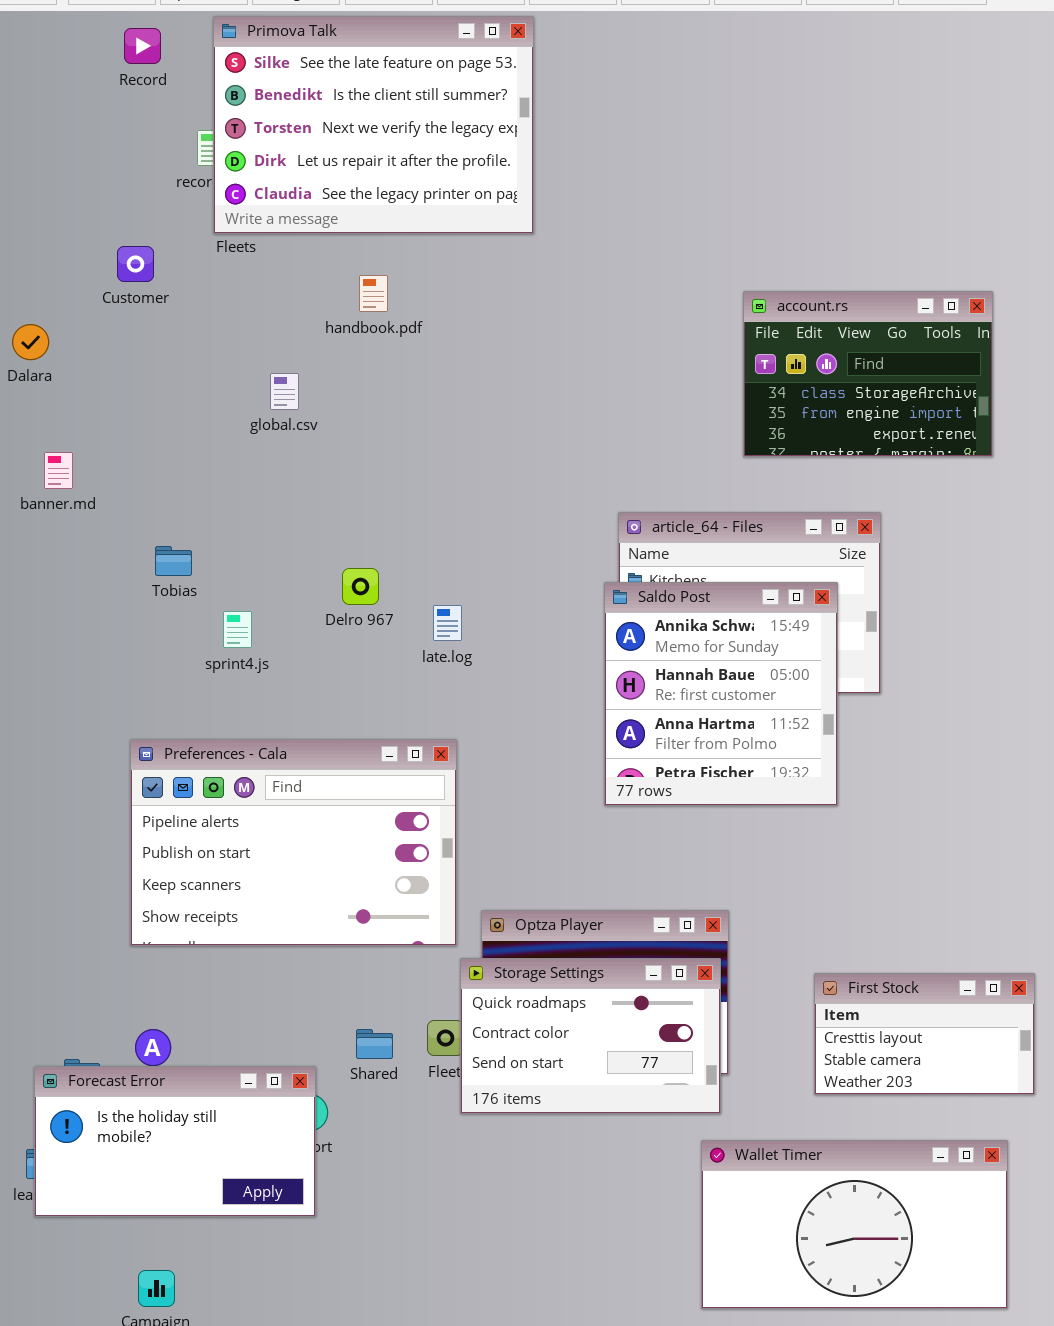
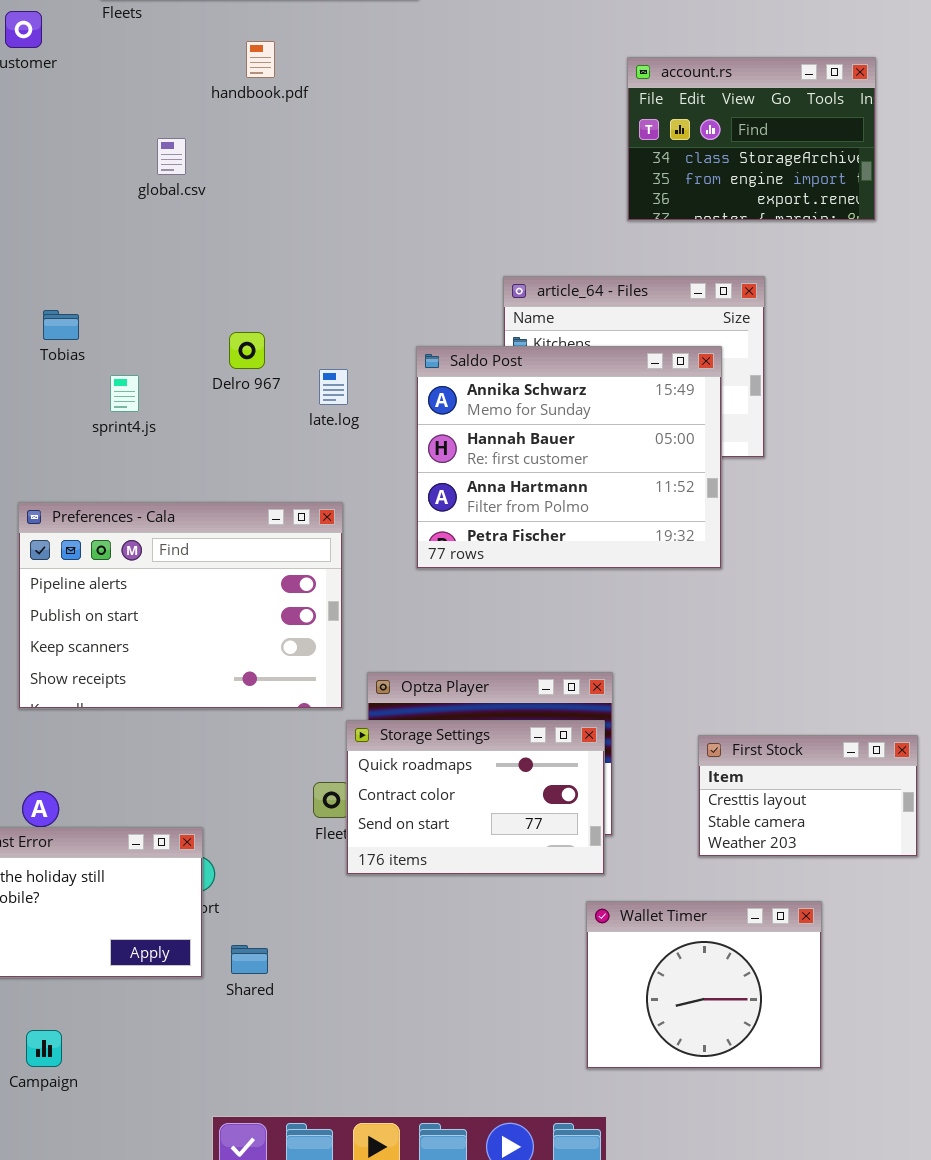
Saldo Post: [604,582,838,806] -> [416,346,722,569], resized
Shared: [356,1029,393,1059] -> [231,945,268,974], moved
Wallet Timer: [701,1140,1008,1309] -> [586,901,822,1069], resized

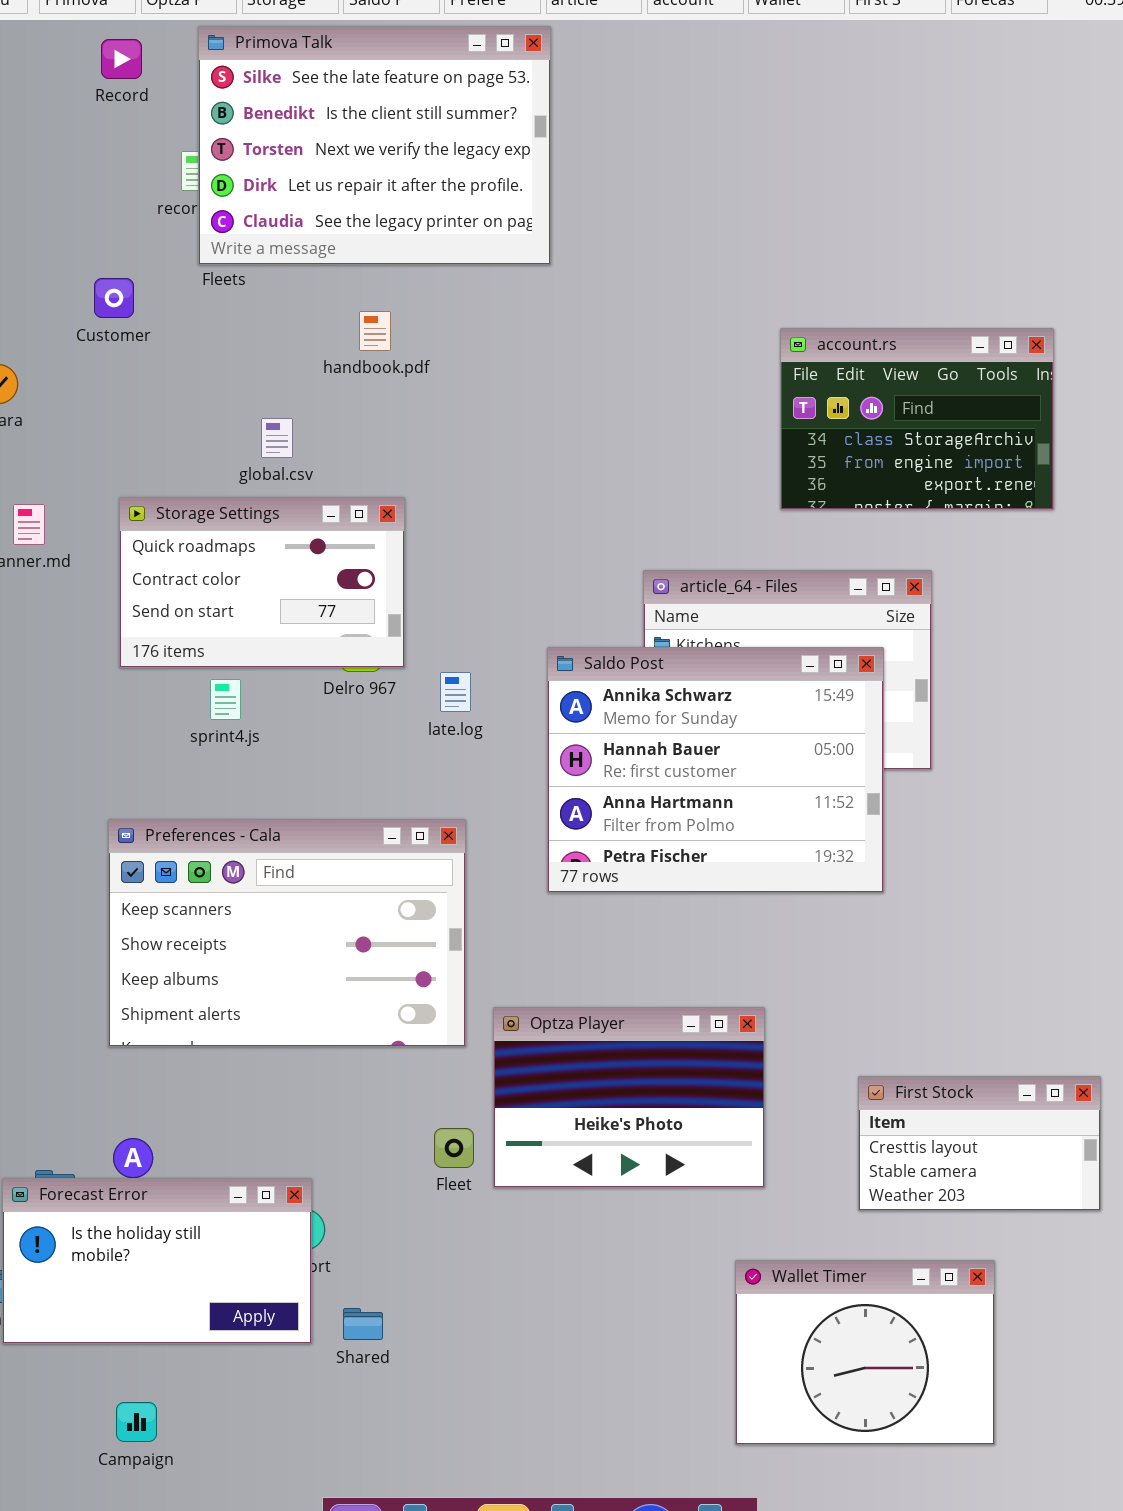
Preferences - Cala: [18,502,343,709] -> [108,819,466,1047], scrolled down 2 rows
Storage Settings: [346,720,605,875] -> [119,497,405,668], moved

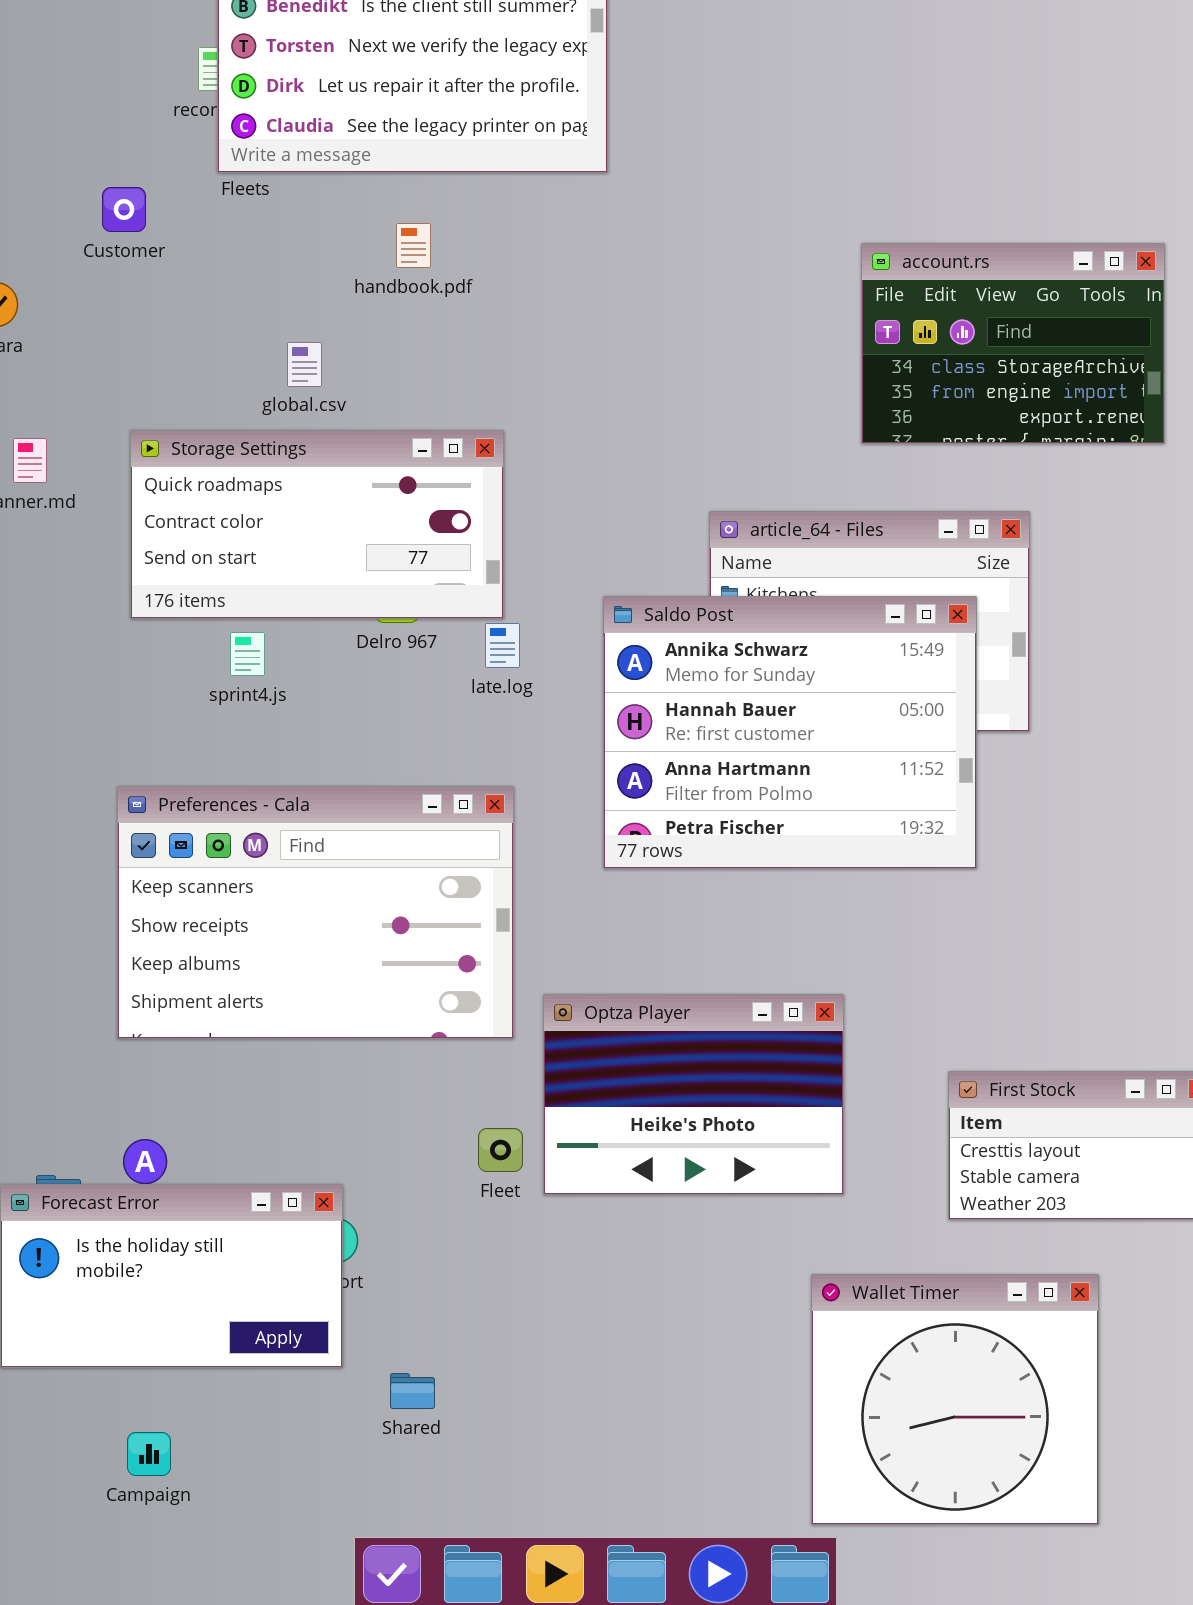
Storage Settings: [119,497,405,668] -> [130,430,504,619], resized
Wallet Timer: [735,1260,995,1445] -> [811,1274,1099,1525], resized
Shared: [343,1308,383,1340] -> [390,1373,435,1409], moved

